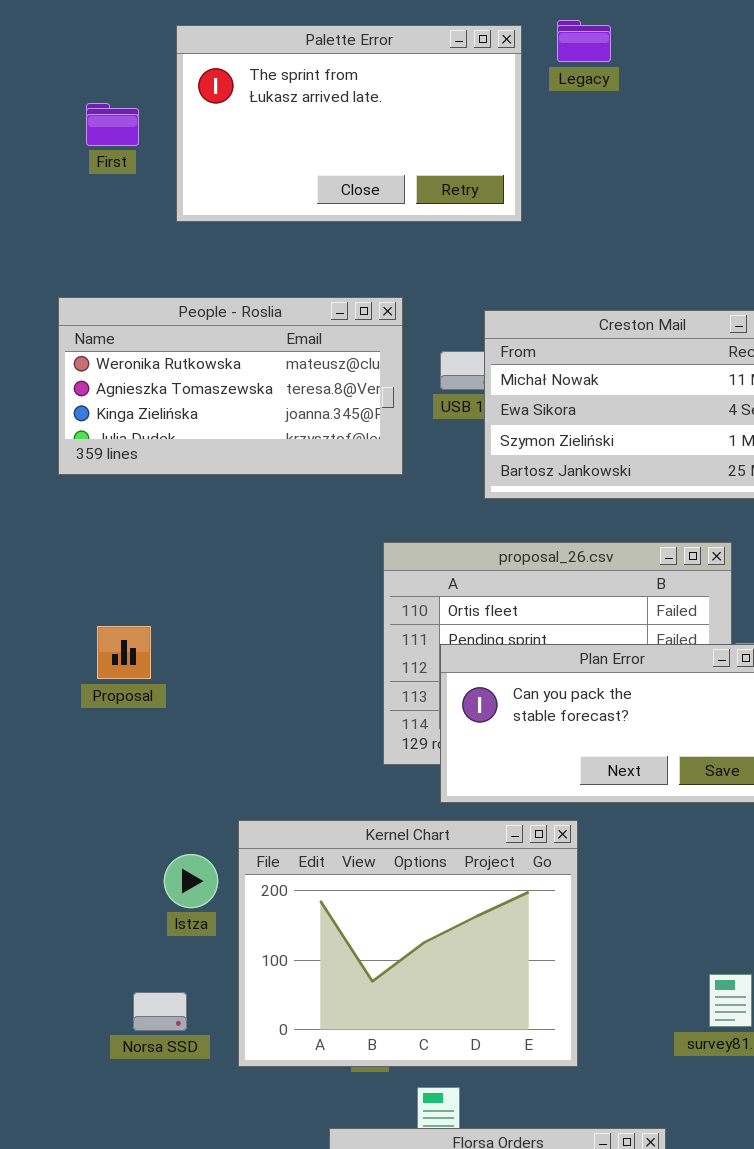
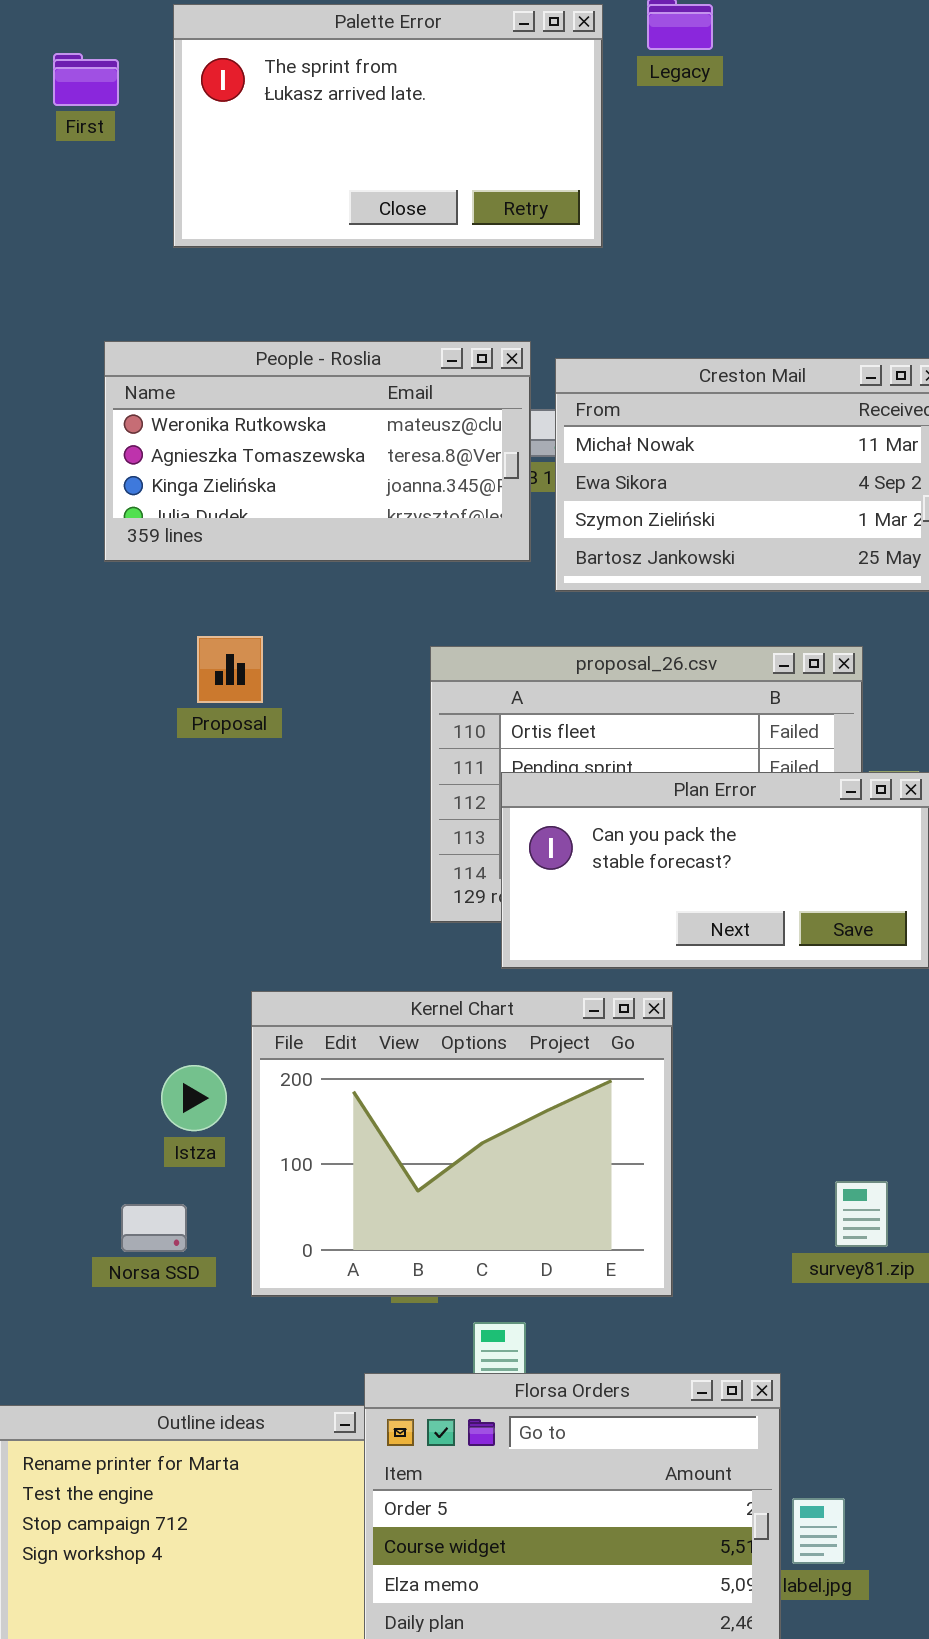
First: [86,103,139,146] -> [53,53,119,106], moved
People - Roslia: [58,297,403,475] -> [104,341,531,562], moved
Proposal: [97,626,151,679] -> [197,636,263,703], moved
Istza: [164,854,218,908] -> [161,1065,227,1131], moved

